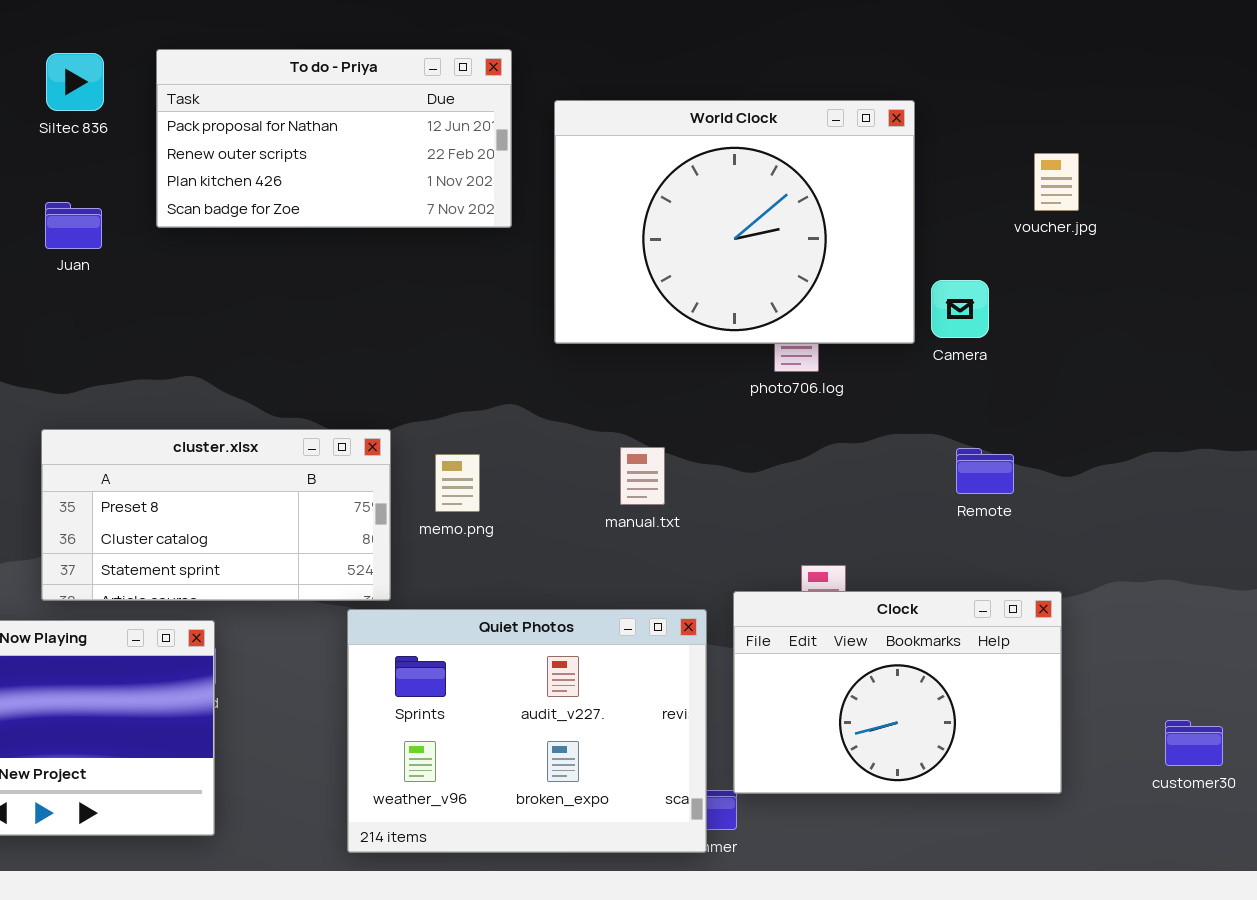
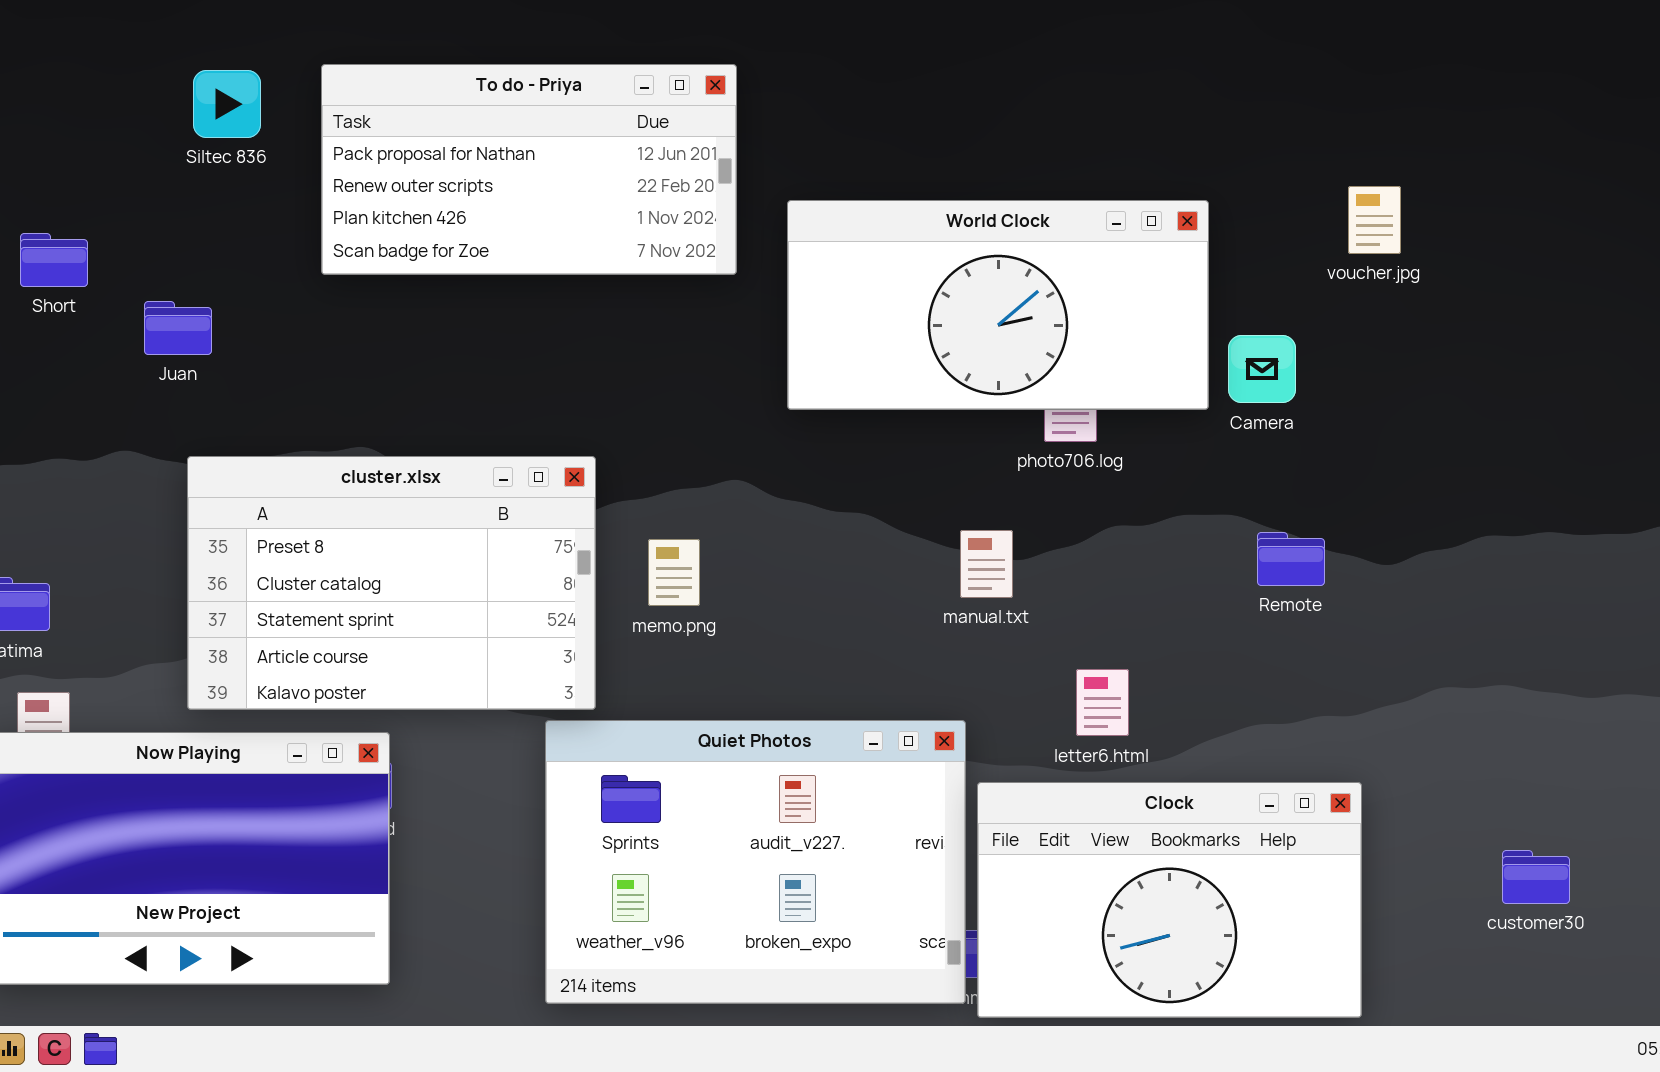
World Clock: [554,100,915,344] -> [787,200,1209,410], resized
Juan: [45,202,102,249] -> [144,301,212,355], moved
cluster.xlsx: [41,429,391,601] -> [187,456,596,710], resized
manual.txt: [620,447,665,505] -> [960,530,1013,598], moved
Clock: [733,591,1062,794] -> [977,782,1362,1018], moved

